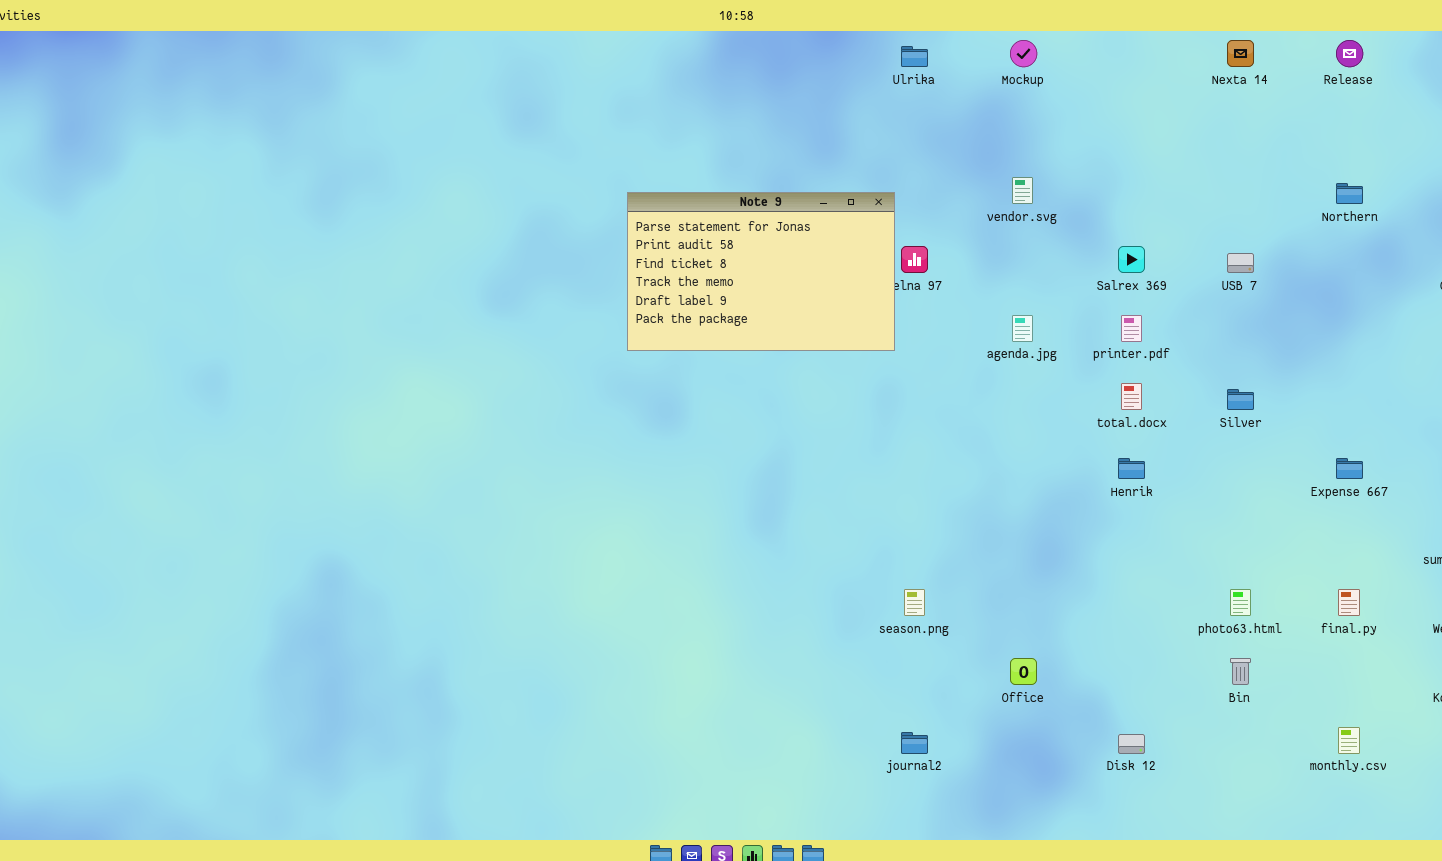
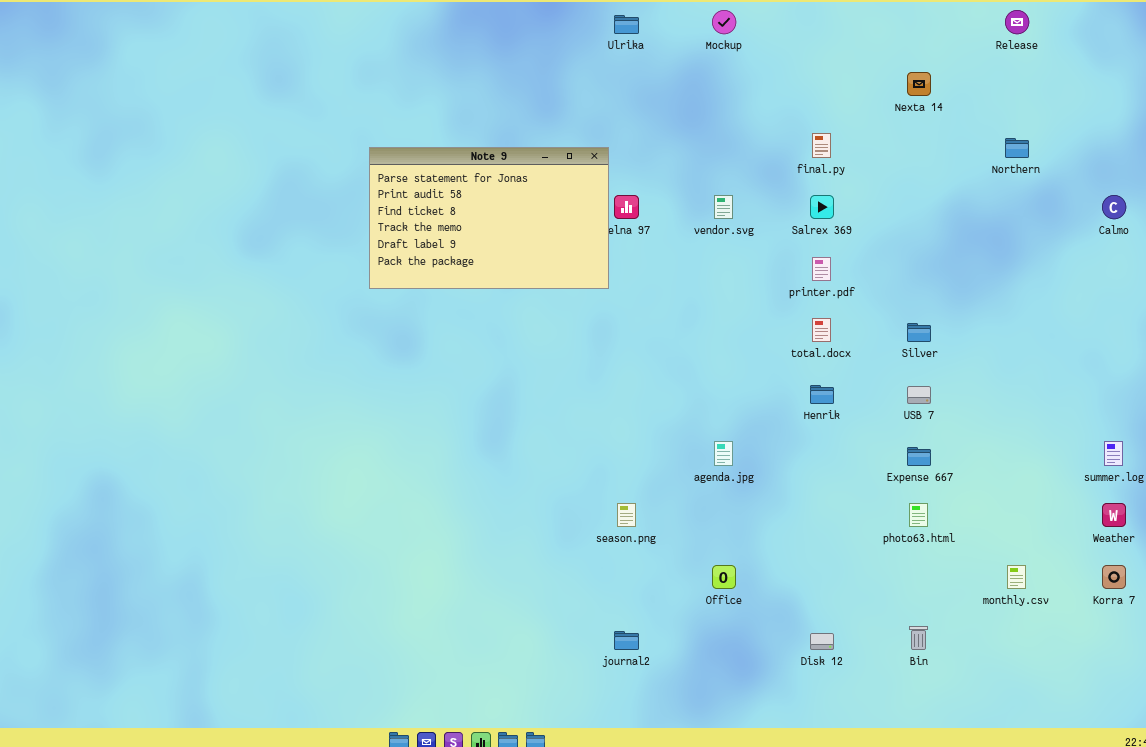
Nexta 14: [1227,40,1254,67] -> [907,72,931,96], moved
vendor.svg: [1012,177,1033,204] -> [714,195,733,219], moved
USB 7: [1227,253,1254,273] -> [907,386,931,404], moved
agenda.jpg: [1012,315,1033,342] -> [714,441,733,466], moved
Expense 667: [1336,458,1363,479] -> [907,447,931,466], moved
final.py: [1338,589,1360,616] -> [812,133,831,158], moved
Bin: [1230,658,1251,685] -> [909,626,928,650], moved
monthly.csv: [1338,727,1360,754] -> [1007,565,1026,589], moved

